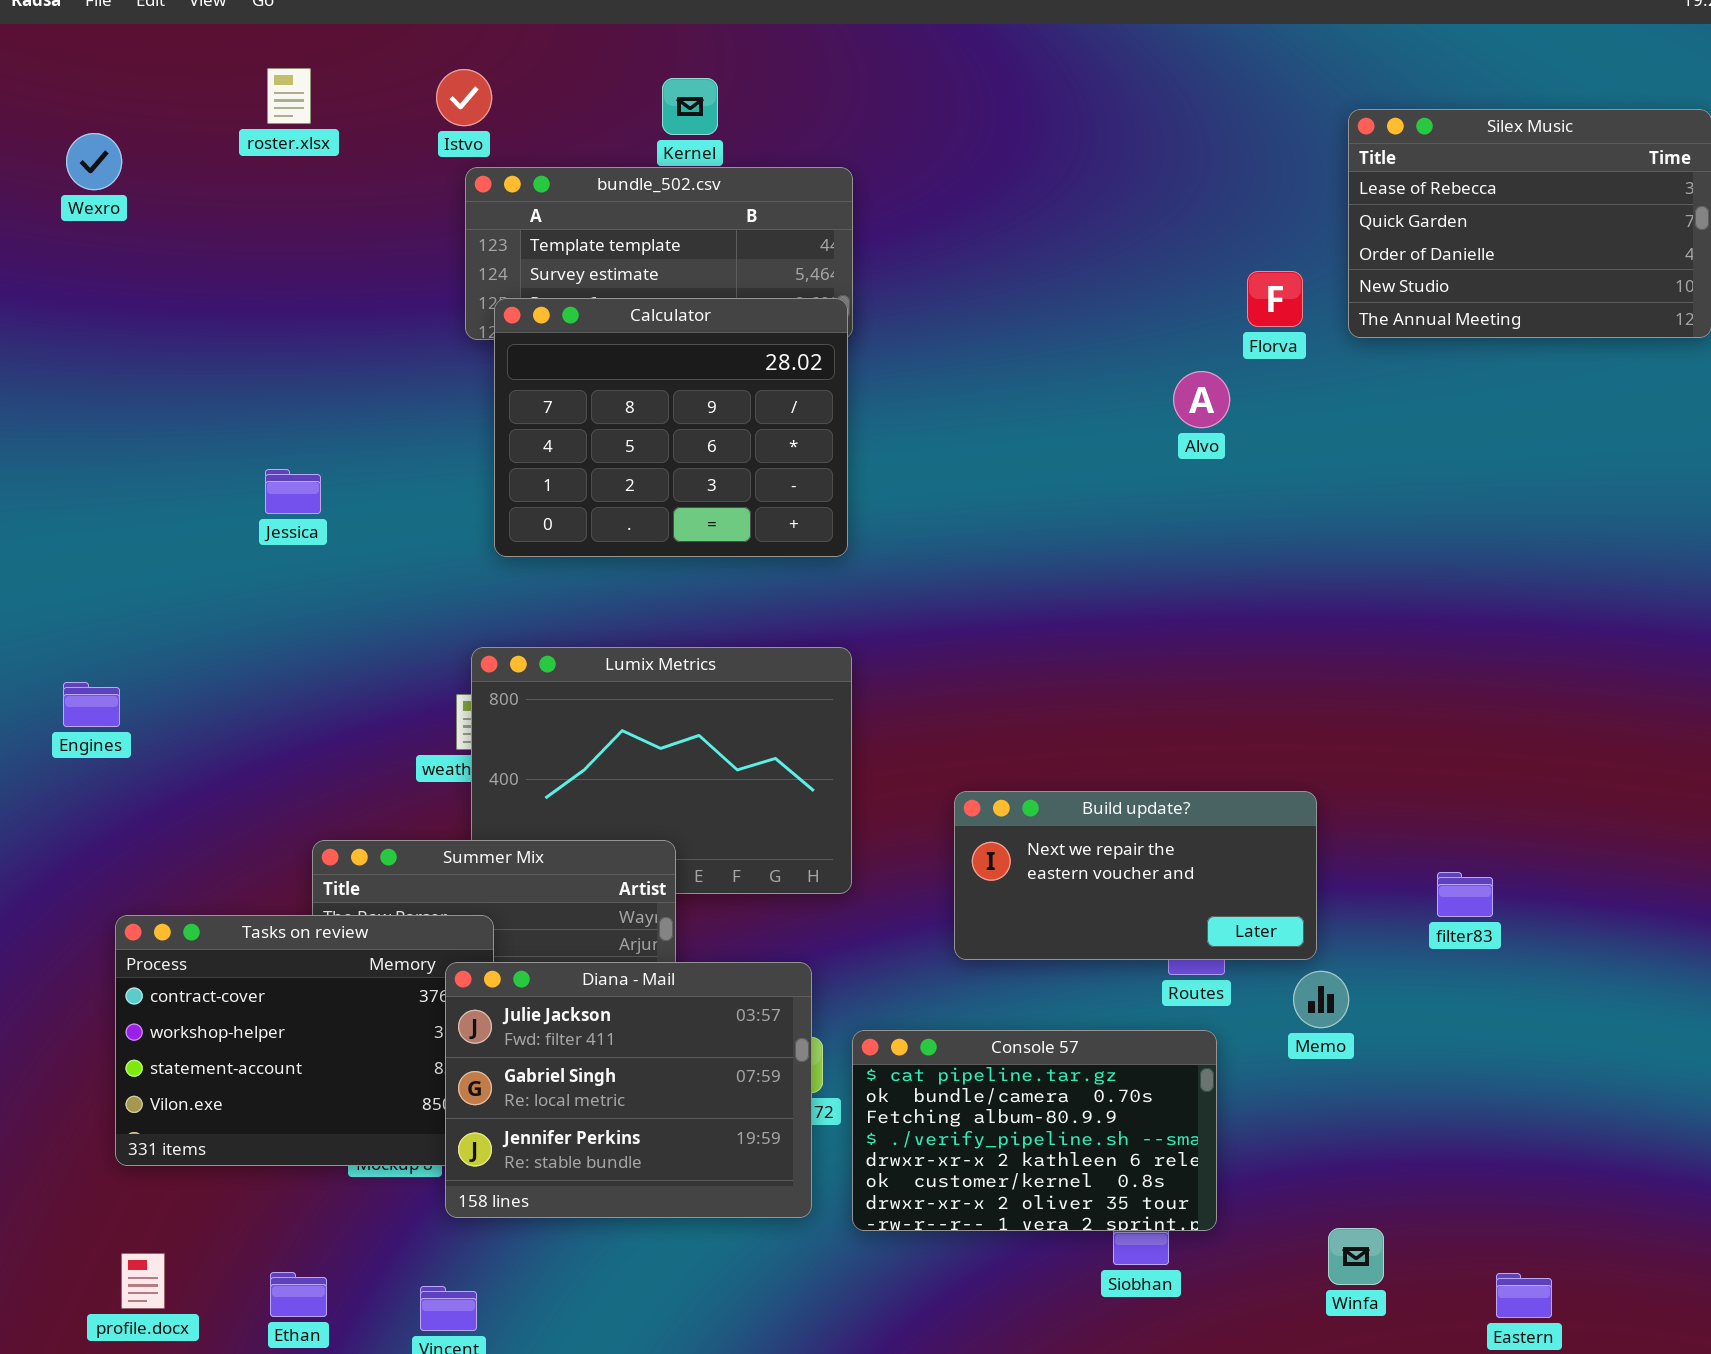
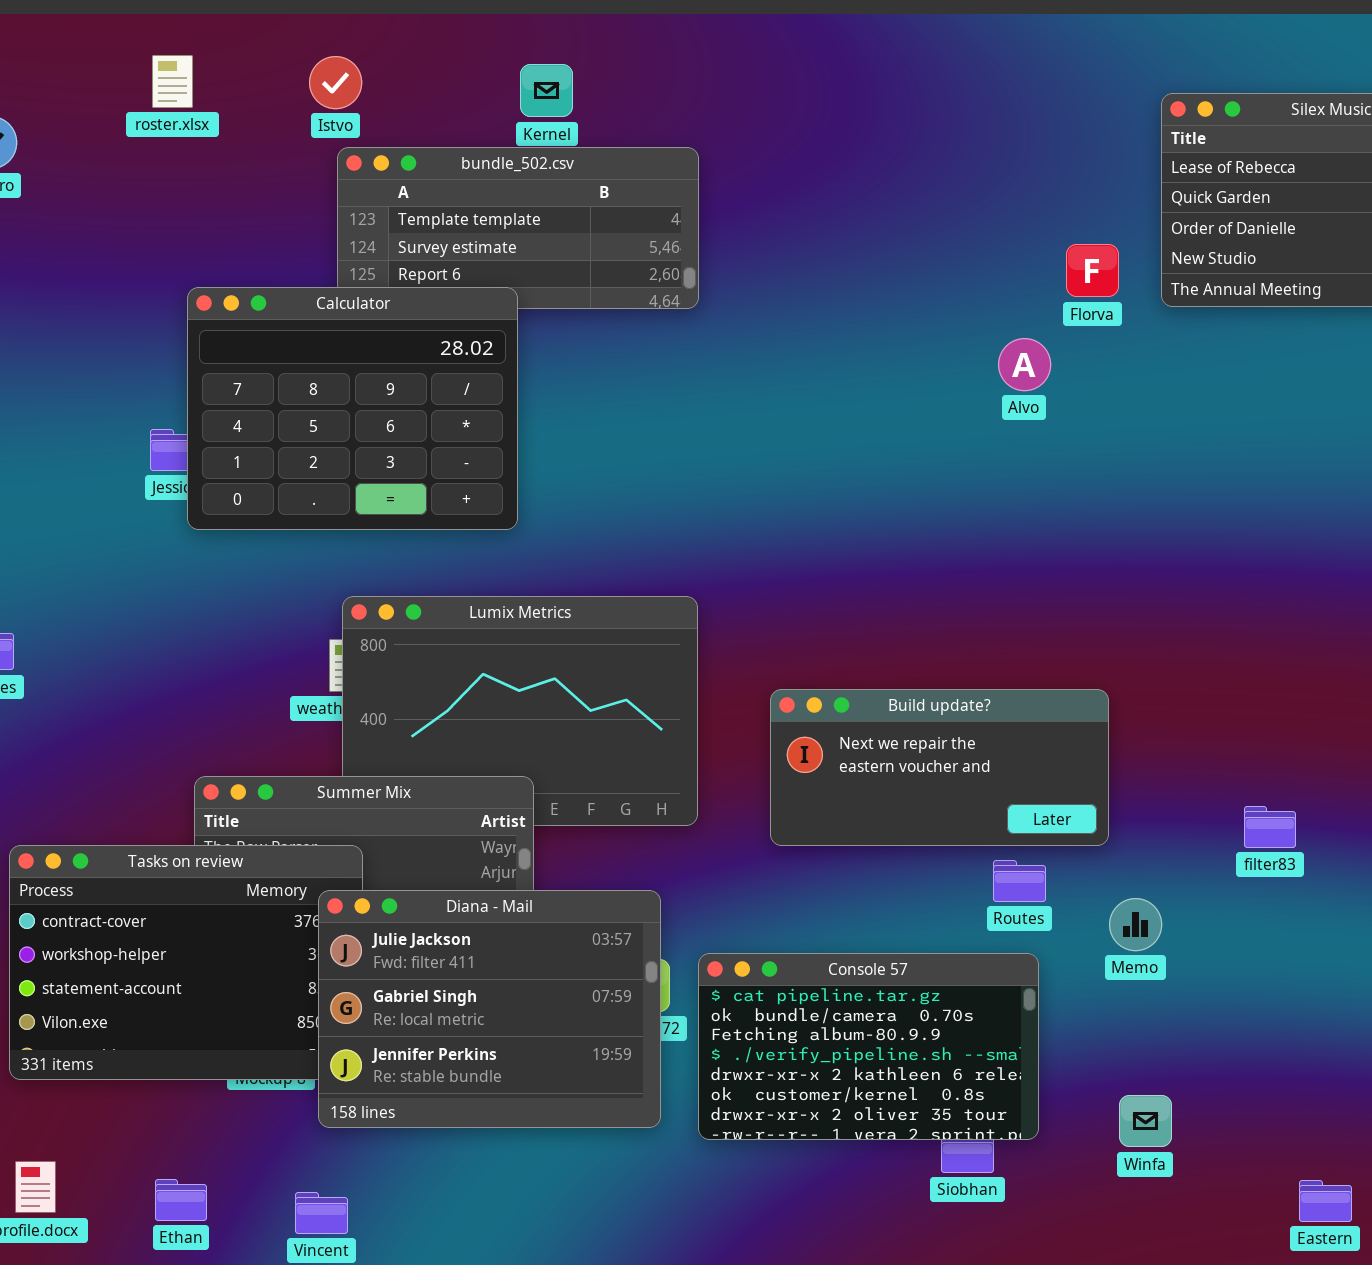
Calculator: [494,298,848,557] -> [187,287,518,530], moved
Build update?: [954,791,1317,960] -> [770,689,1109,846], moved
Winfa: [1328,1228,1384,1285] -> [1119,1095,1172,1147], moved

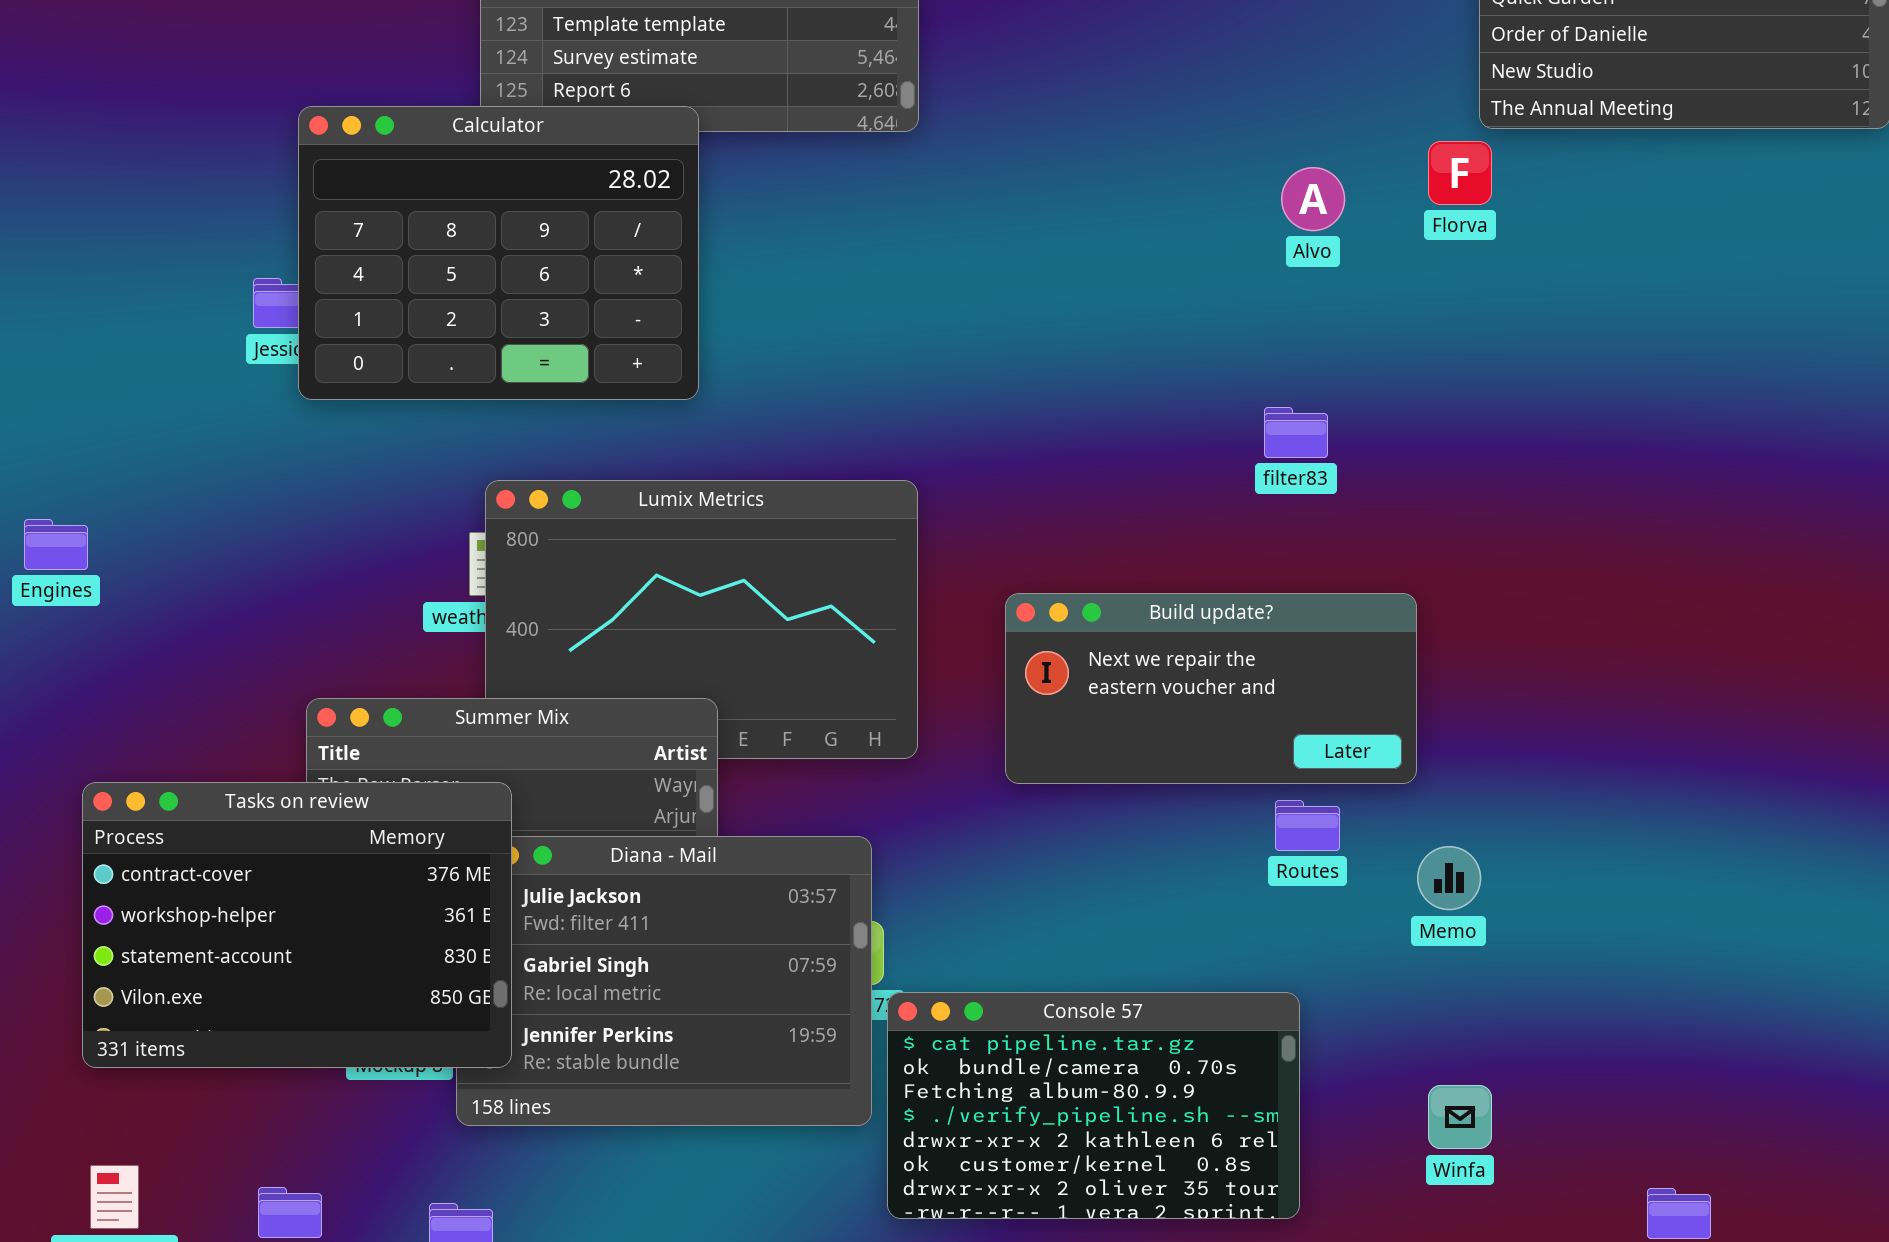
Florva: [1066,244,1119,297] -> [1428,141,1492,205], moved
filter83: [1244,806,1296,848] -> [1264,407,1328,458], moved
Tasks on review: [9,845,363,1080] -> [82,782,512,1068], raised
Console 57: [698,953,1039,1140] -> [887,992,1300,1219], moved

